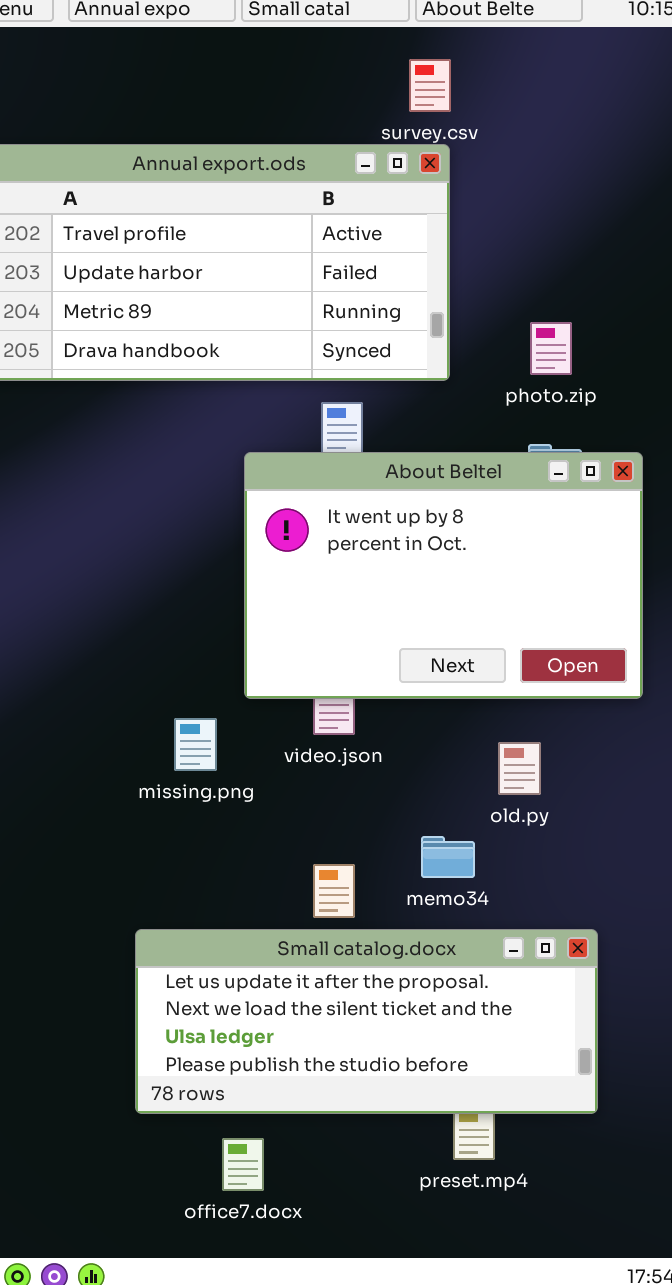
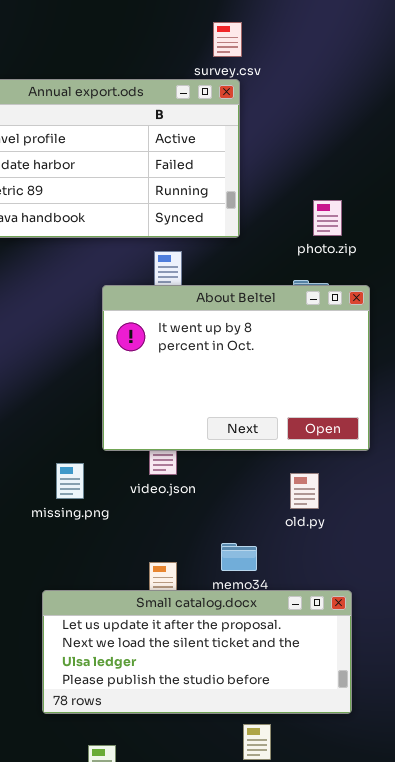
photo.zip: [530,322,572,375] -> [313,200,342,236], moved
old.py: [498,742,541,795] -> [290,473,319,509], moved
Small catalog.docx: [135,929,598,1114] -> [42,590,352,714], moved

